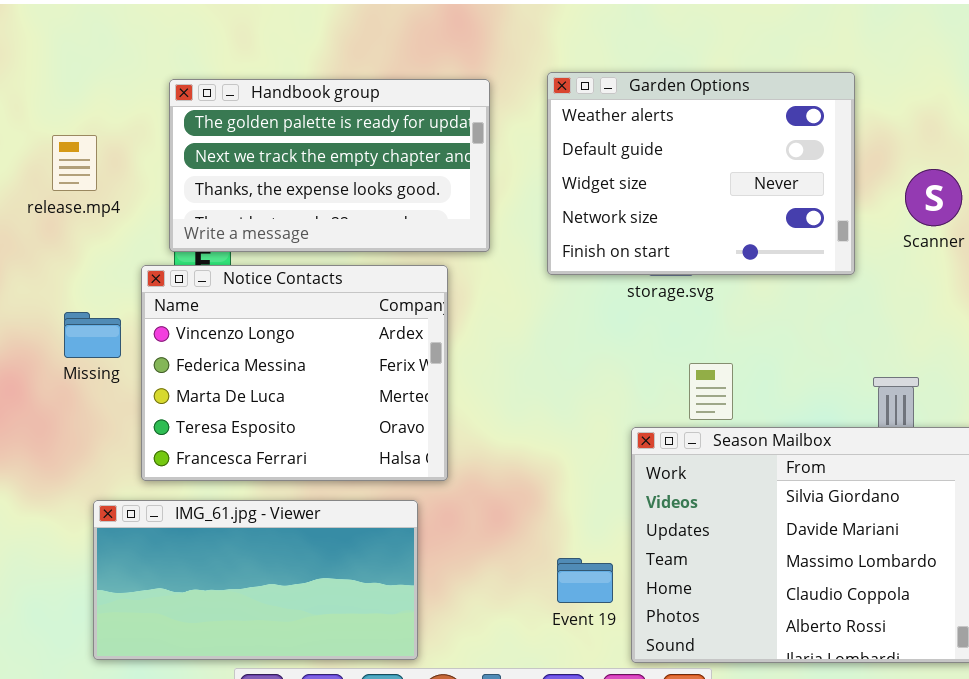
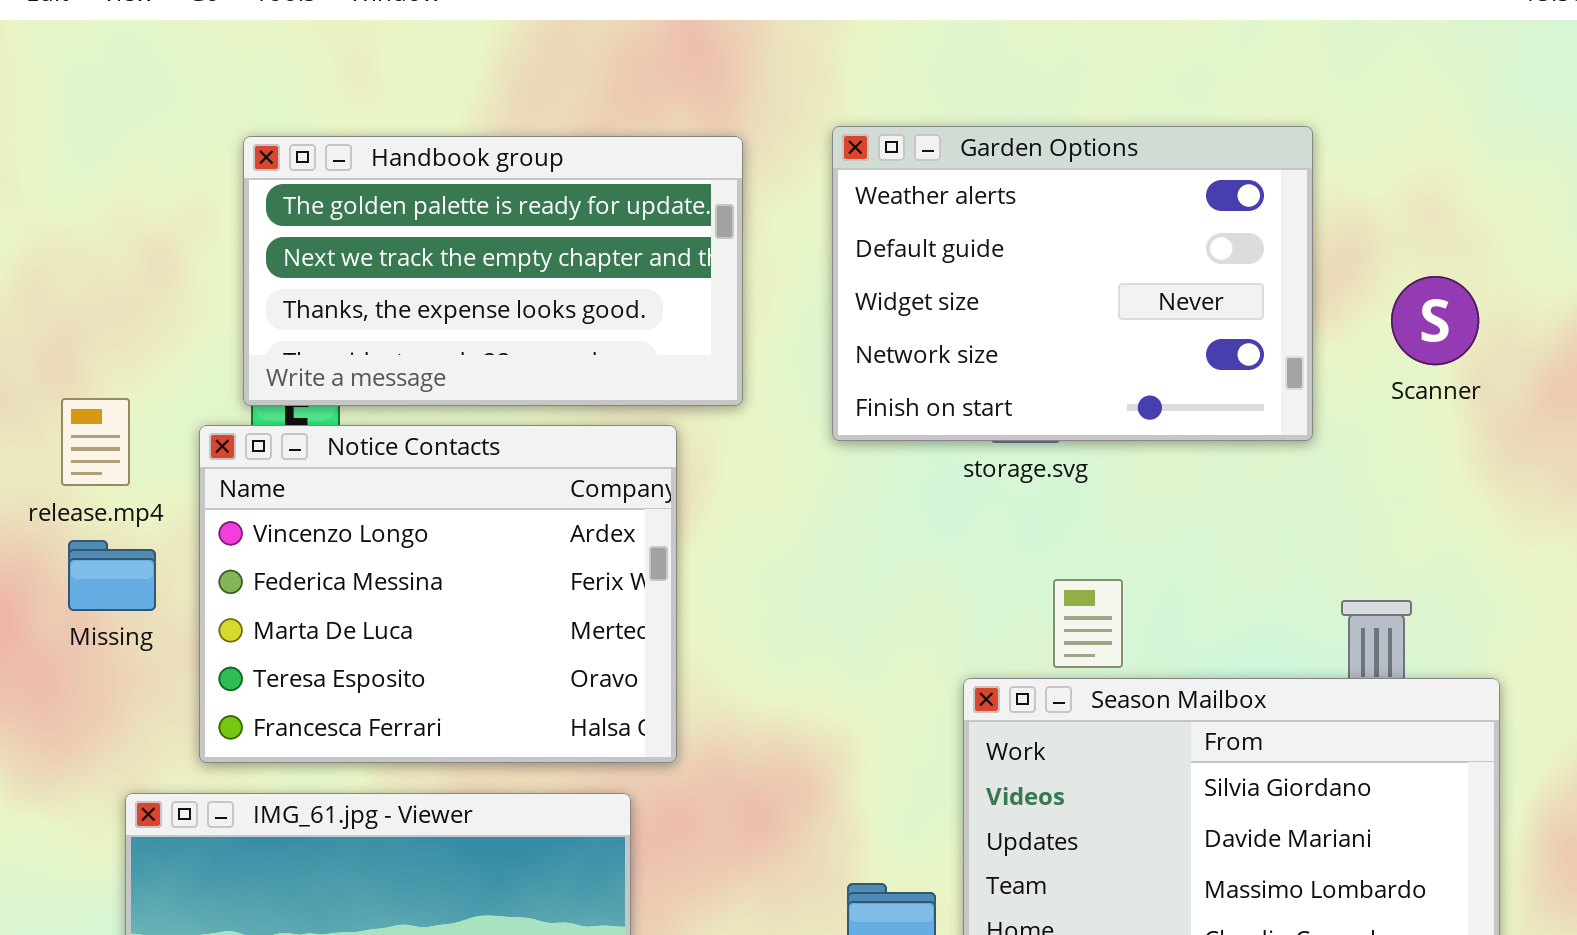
release.mp4: [52,135,97,191] -> [61,398,130,486], moved
Missing: [64,312,121,358] -> [68,540,156,611], moved

